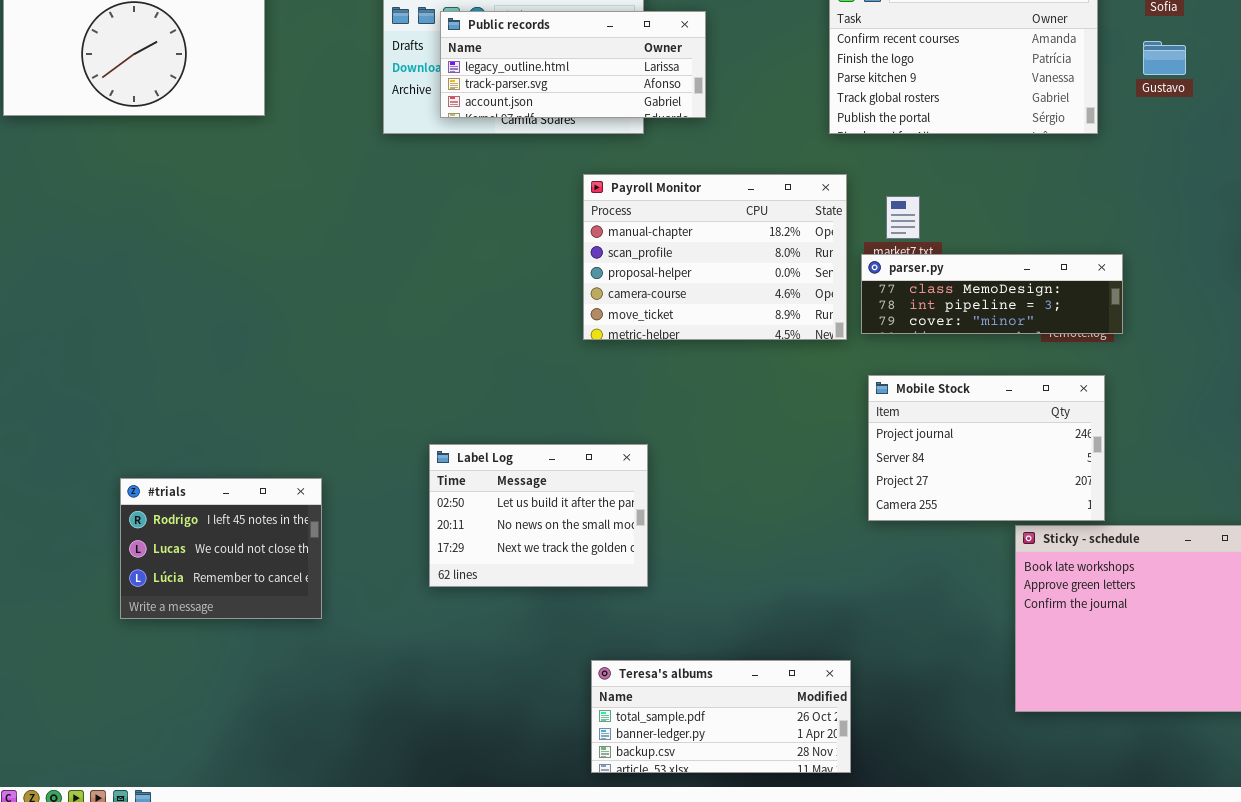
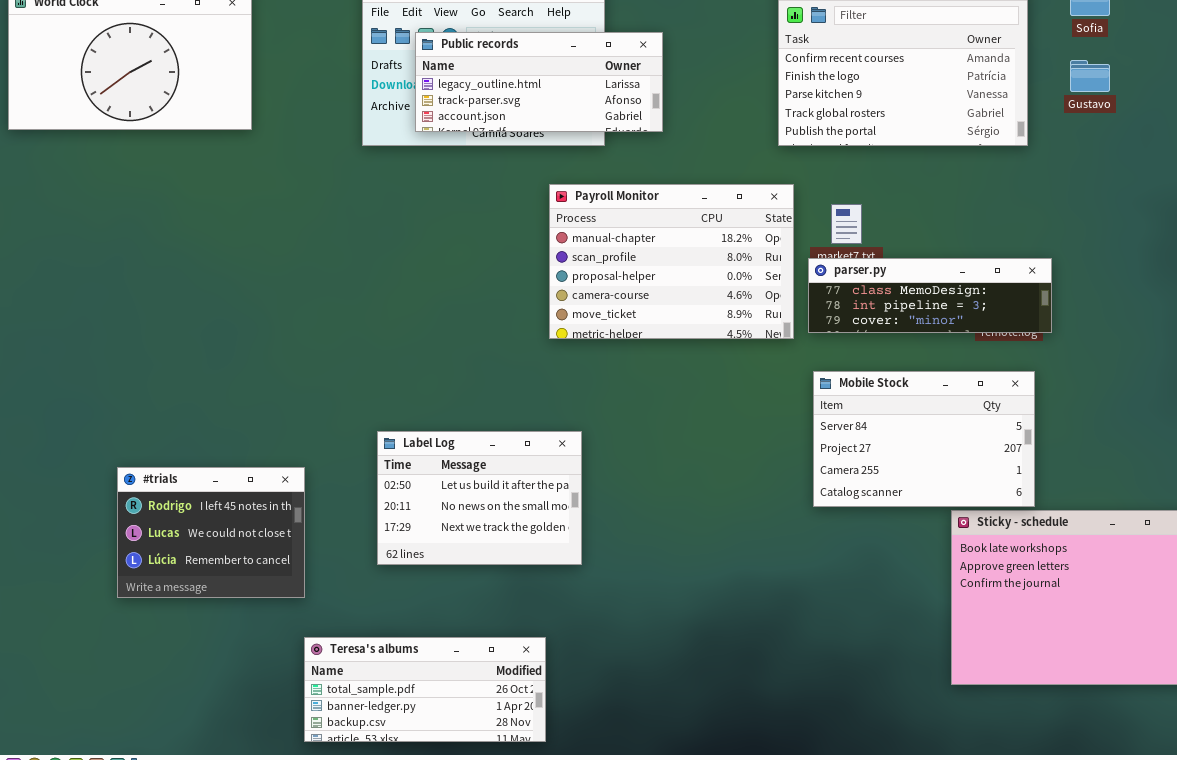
Mobile Stock: [868,375,1105,521] -> [813,371,1035,507], scrolled down 1 row
Label Log: [429,444,648,587] -> [377,431,582,565], moved
Teresa's albums: [591,660,851,773] -> [304,637,546,742], moved

